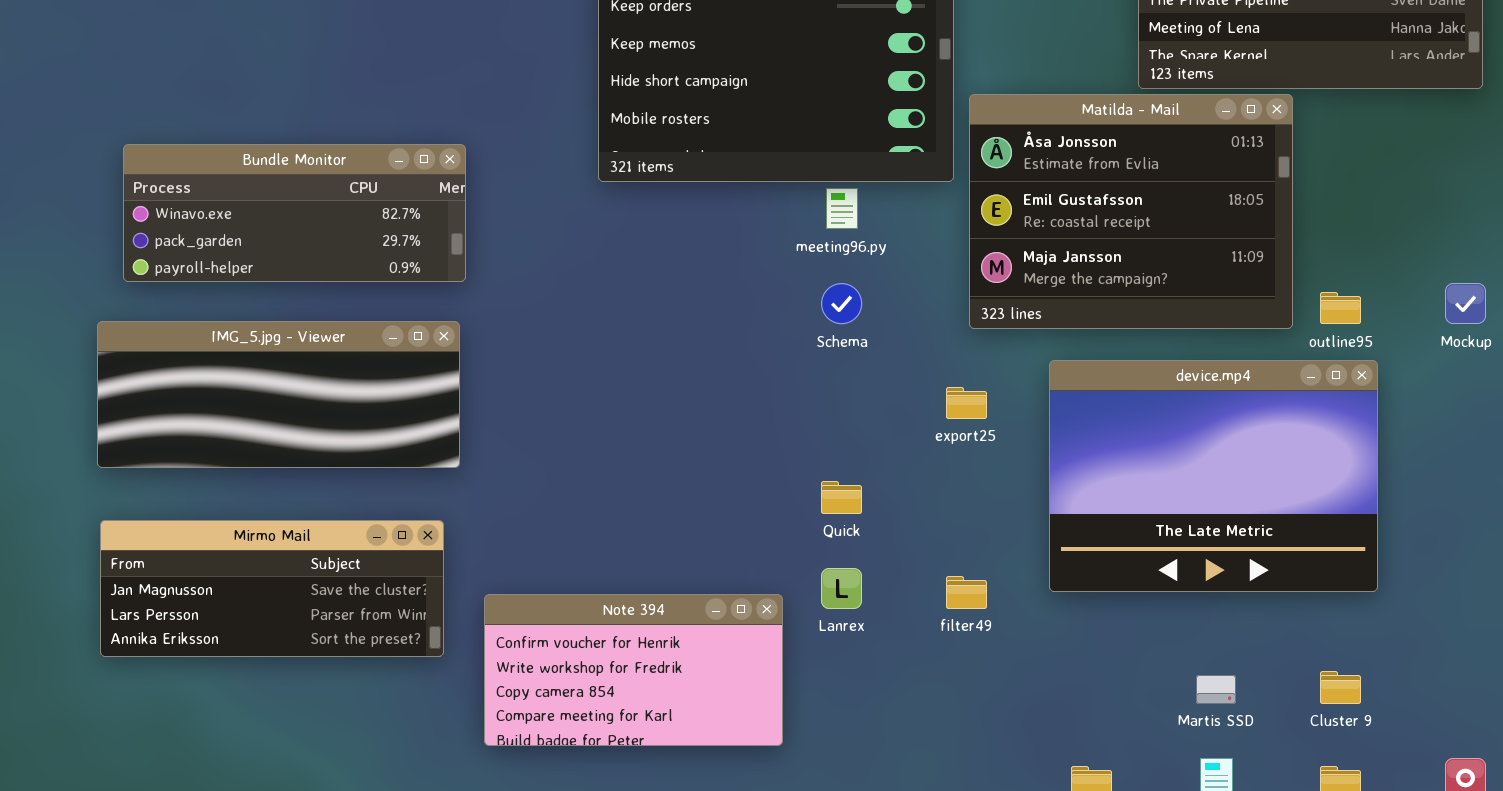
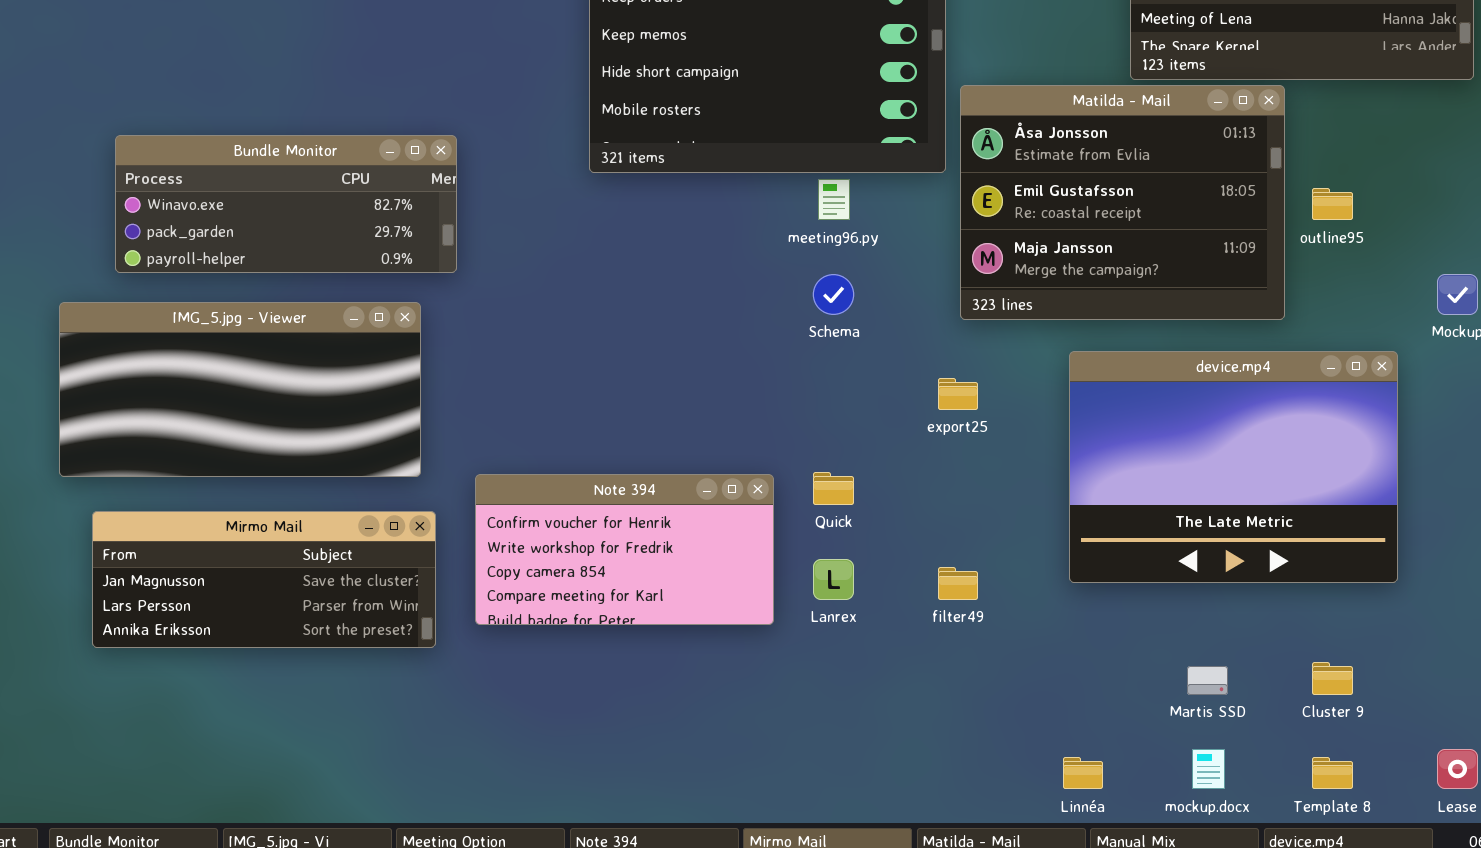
outline95: [1320,292,1361,324] -> [1312,188,1353,220], moved
IMG_5.jpg - Viewer: [97,321,460,468] -> [59,302,421,477], moved, resized
device.mp4: [1049,360,1378,592] -> [1069,351,1398,583], moved
Note 394: [484,594,783,746] -> [475,474,774,625], moved

